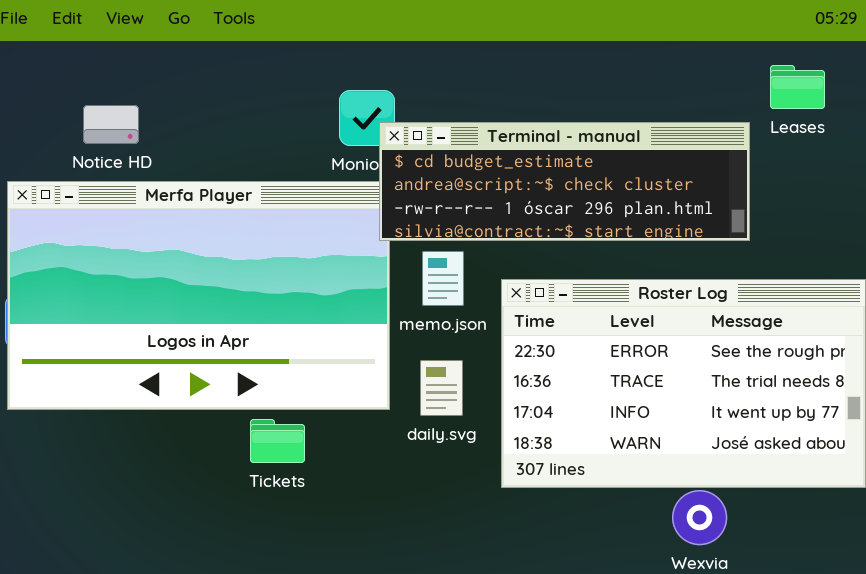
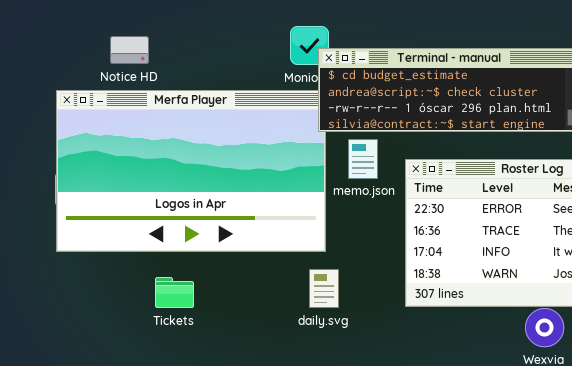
daily.svg: [420,360,463,416] -> [309,269,339,308], moved
Tickets: [250,419,305,463] -> [155,277,194,308], moved

